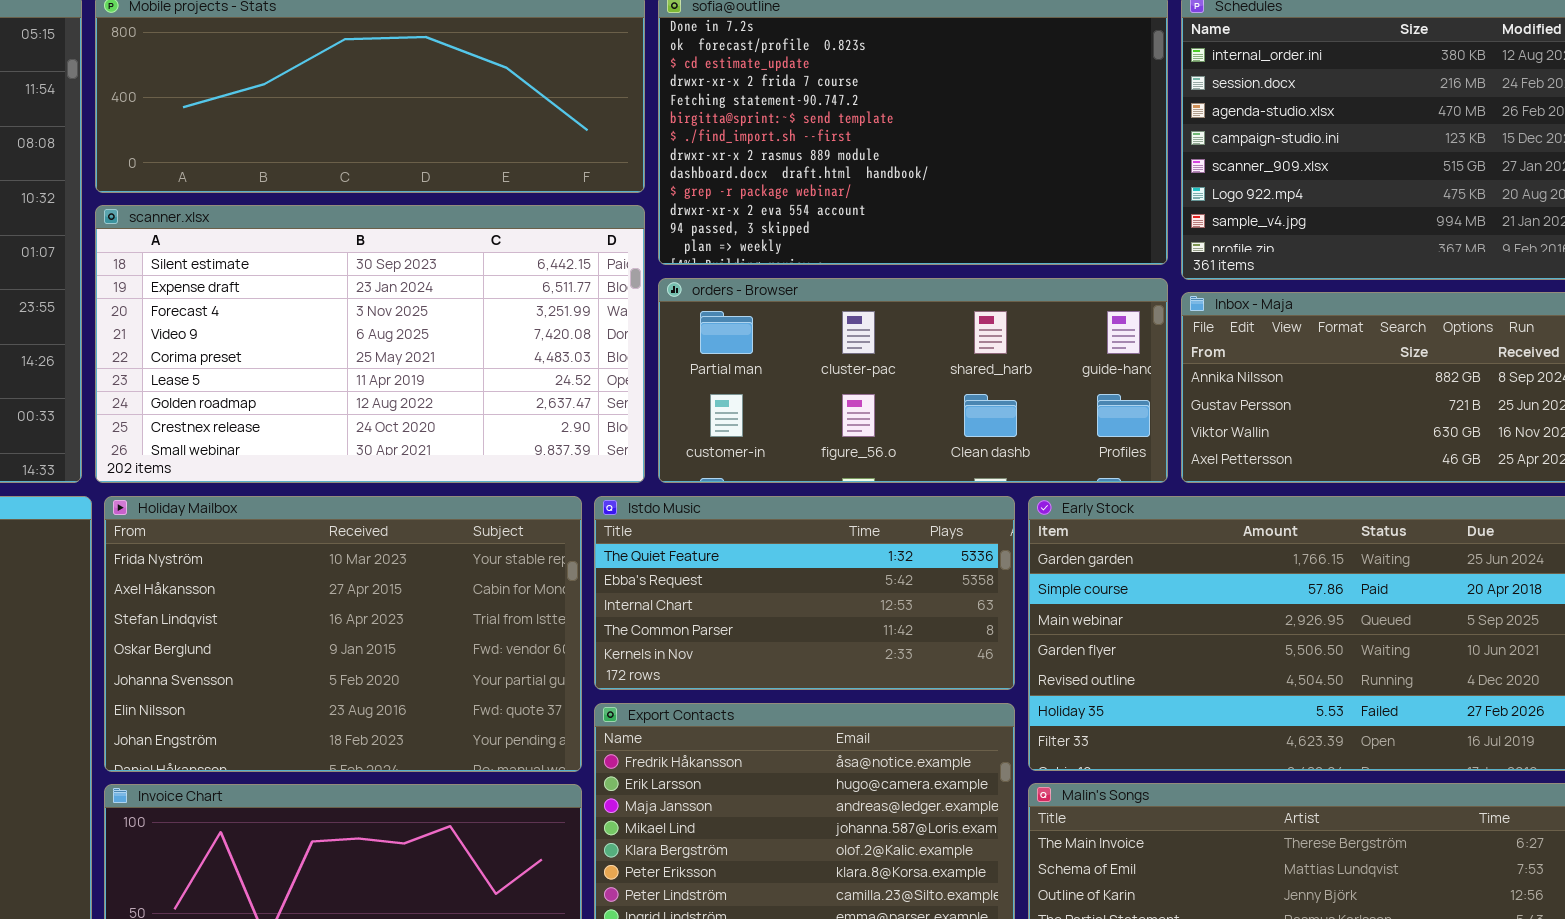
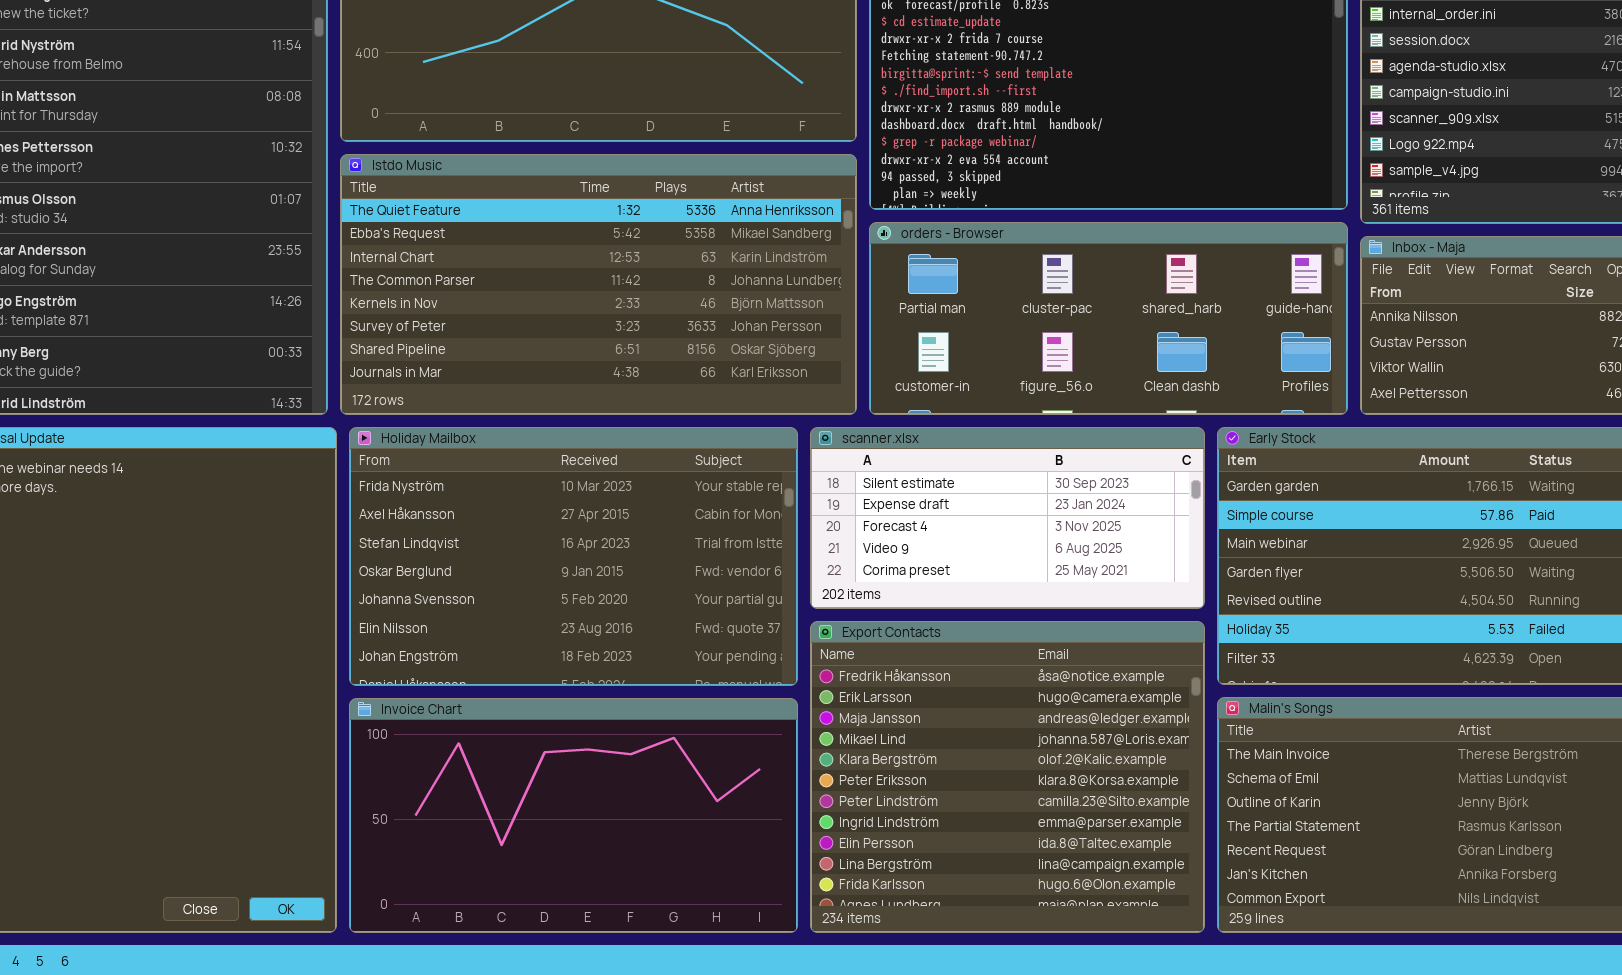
scanner.xlsx: [95,205,645,483] -> [810,427,1205,609], moved, resized
Istdo Music: [594,496,1015,690] -> [340,154,857,415], moved, resized

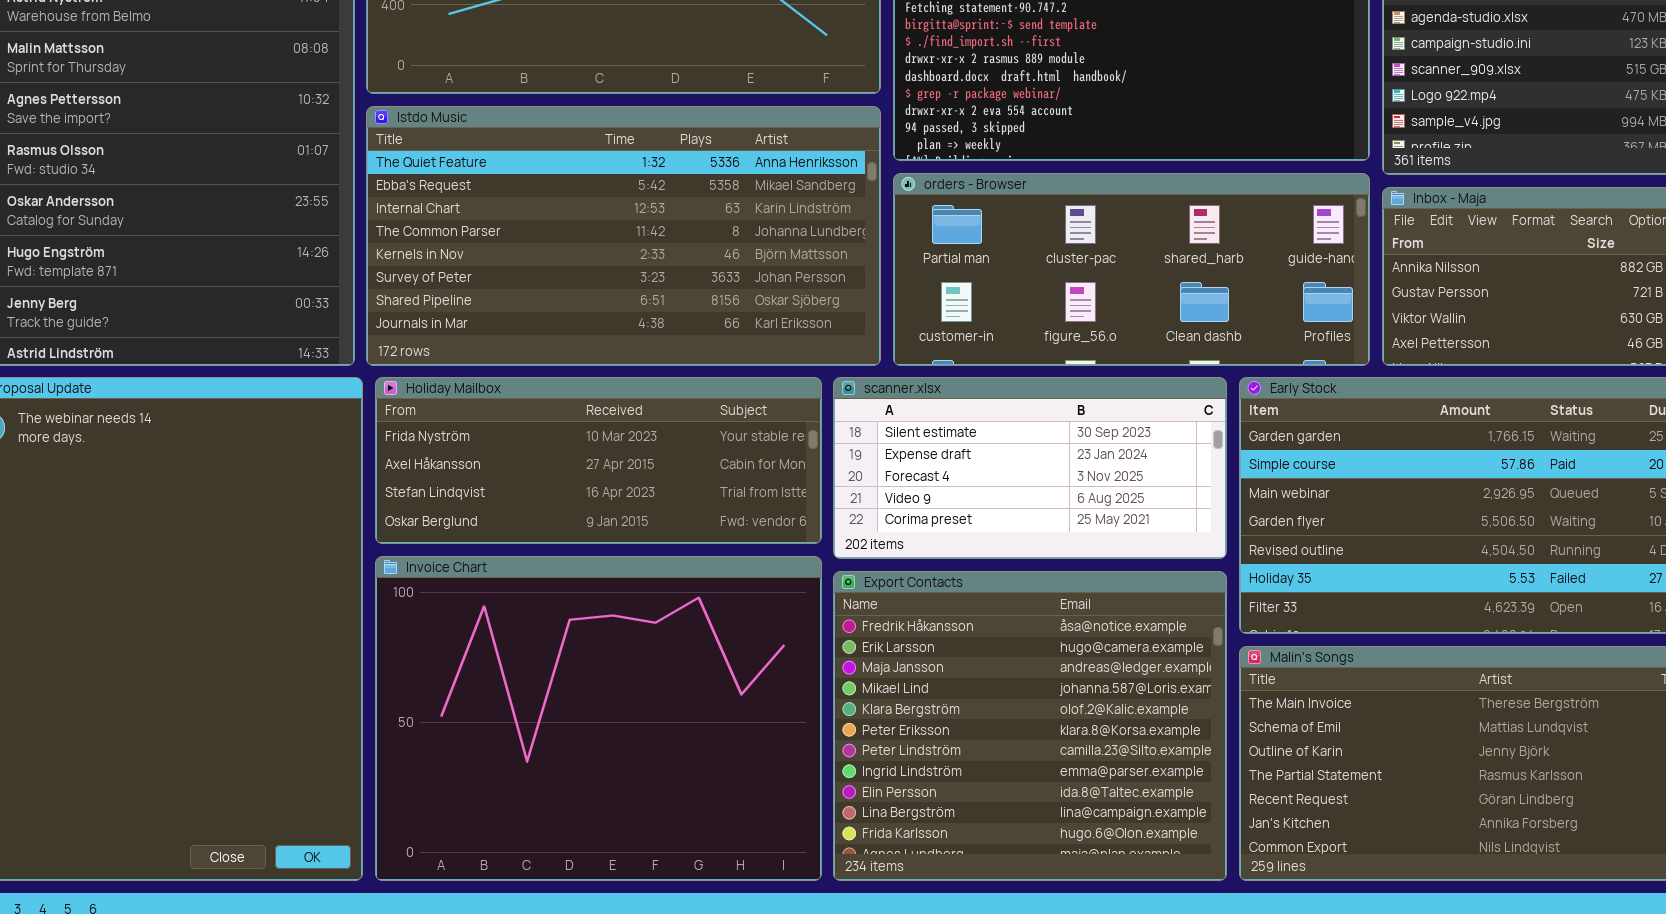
Holiday Mailbox: [349,427,798,686] -> [375,377,822,544], resized
Invoice Chart: [349,698,798,933] -> [375,556,822,881], resized

